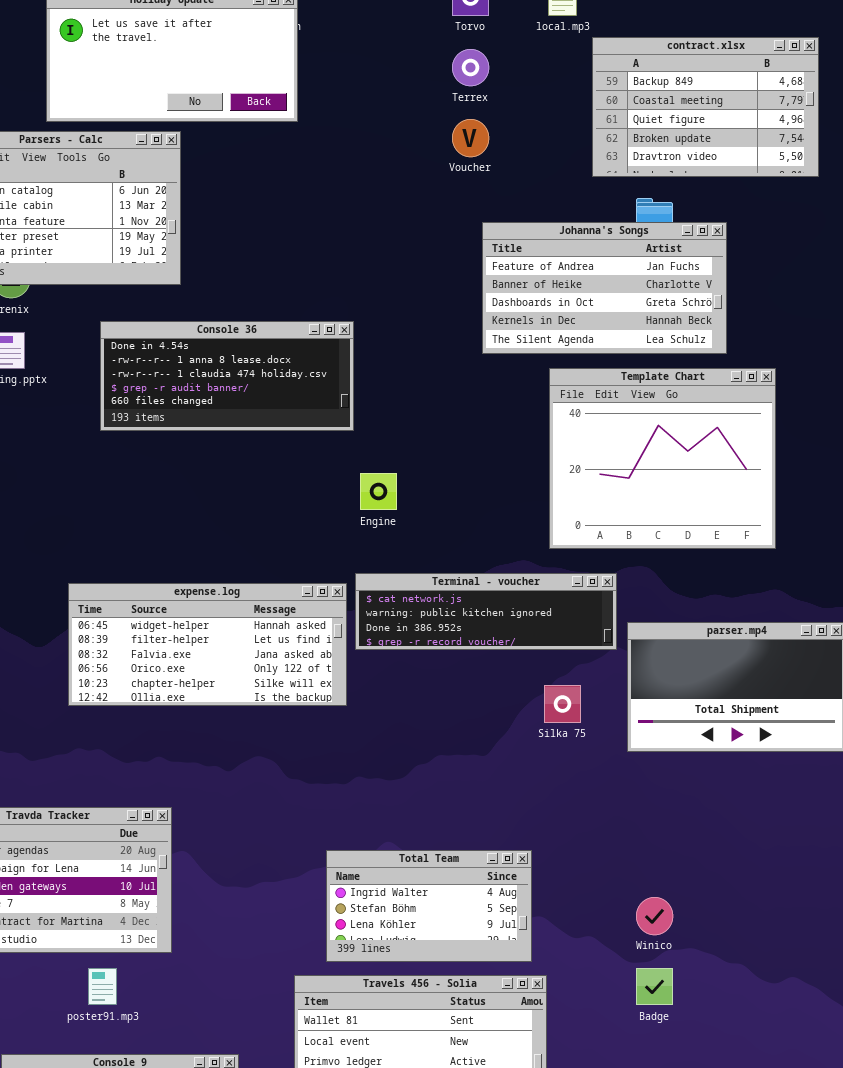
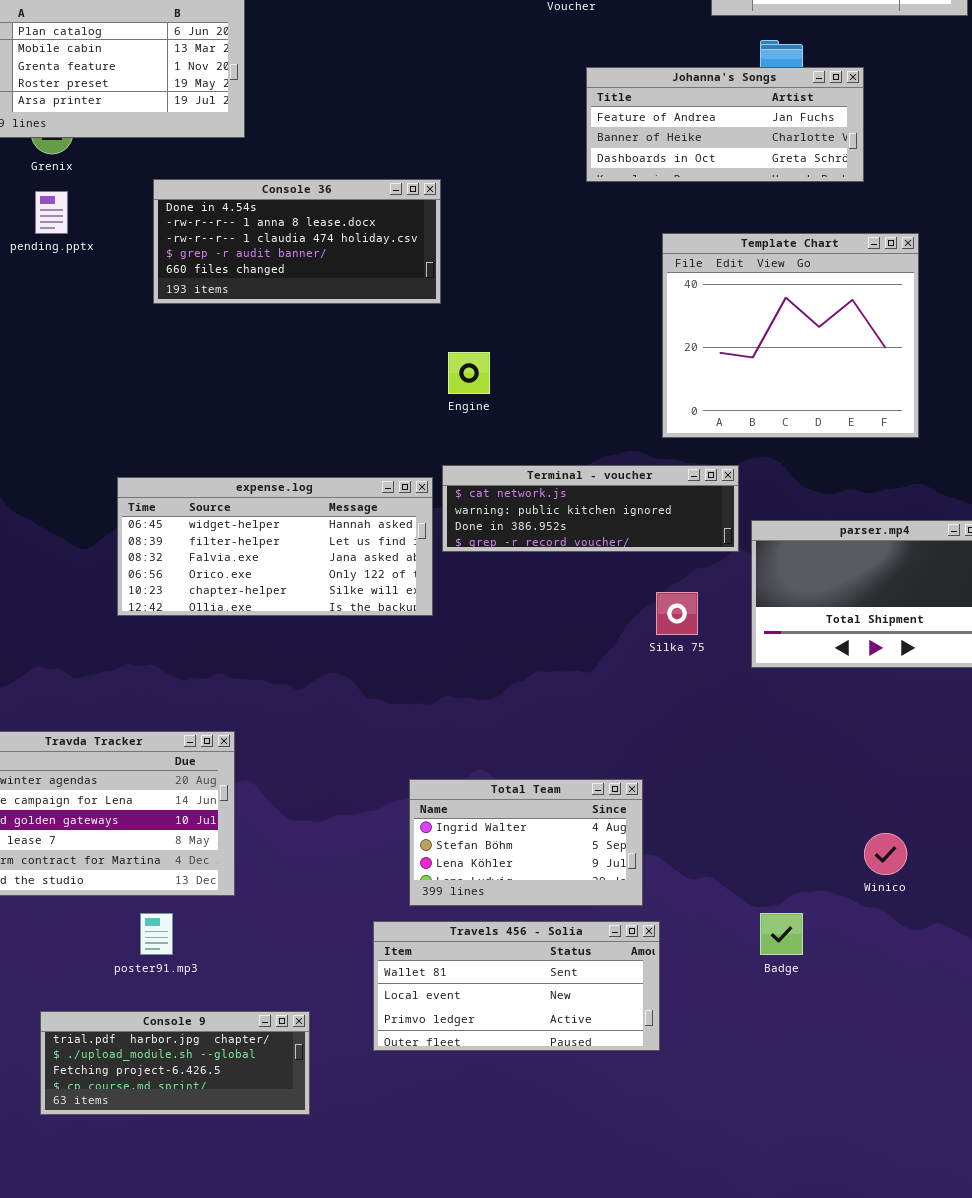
Johanna's Songs: [482,222,727,354] -> [586,67,864,182], resized
Winico: [636,897,673,935] -> [864,833,907,875], moved

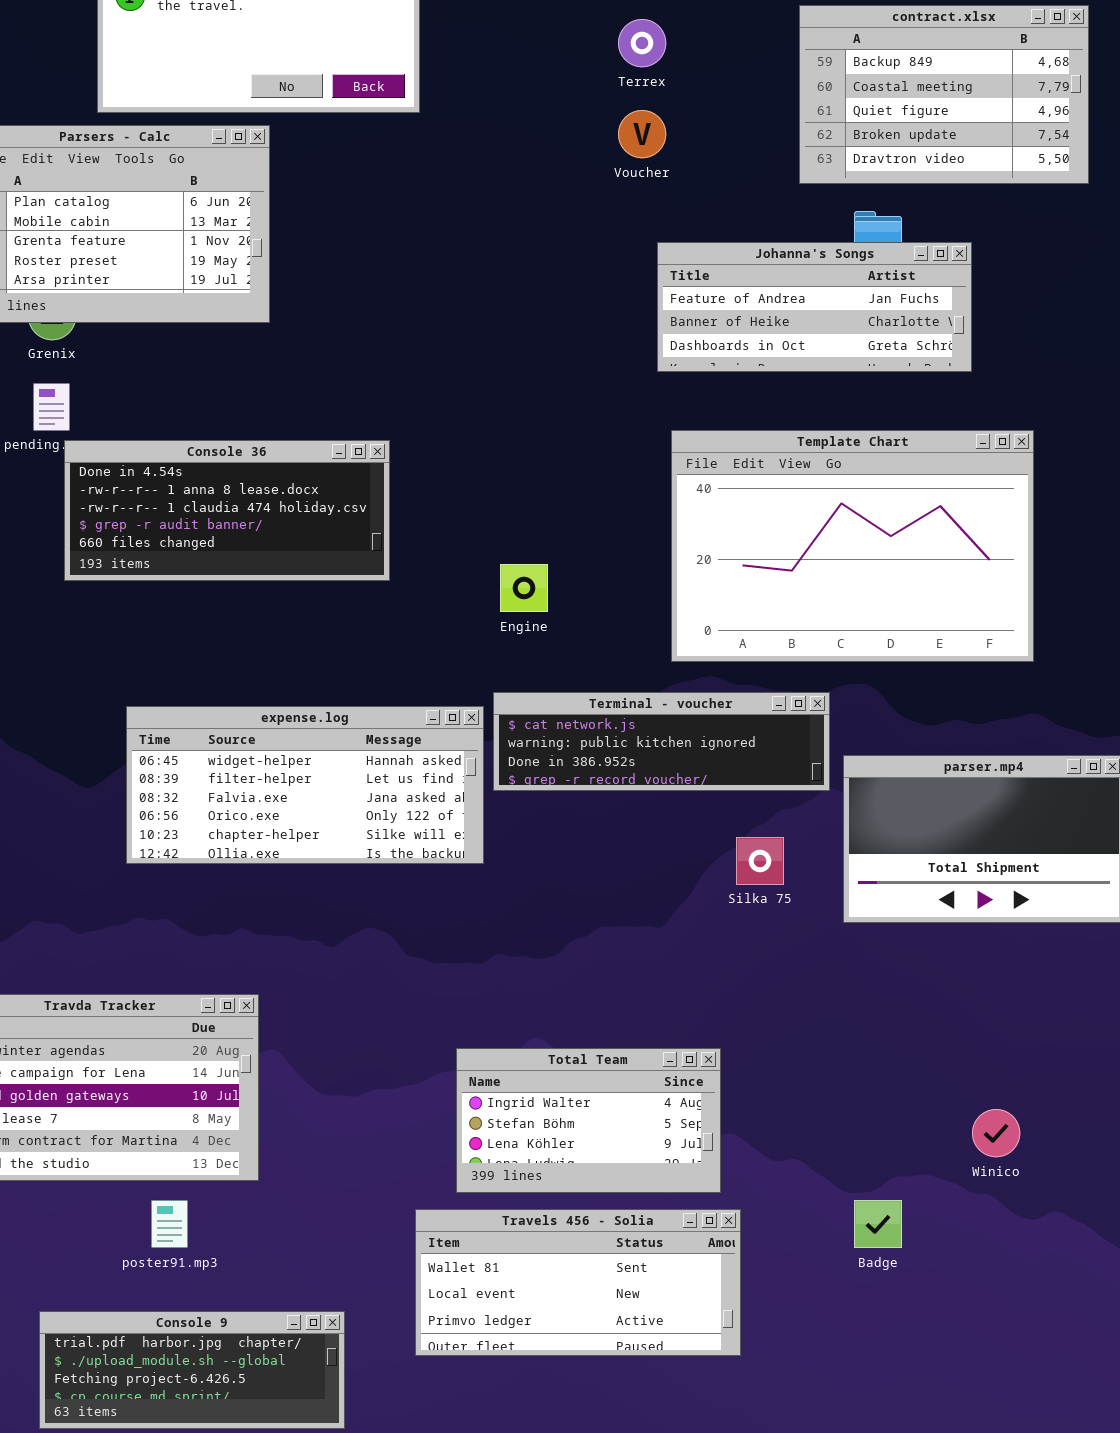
Console 36: [153,179,441,304] -> [64,440,390,581], moved
Template Chart: [662,233,919,438] -> [671,430,1034,662], resized

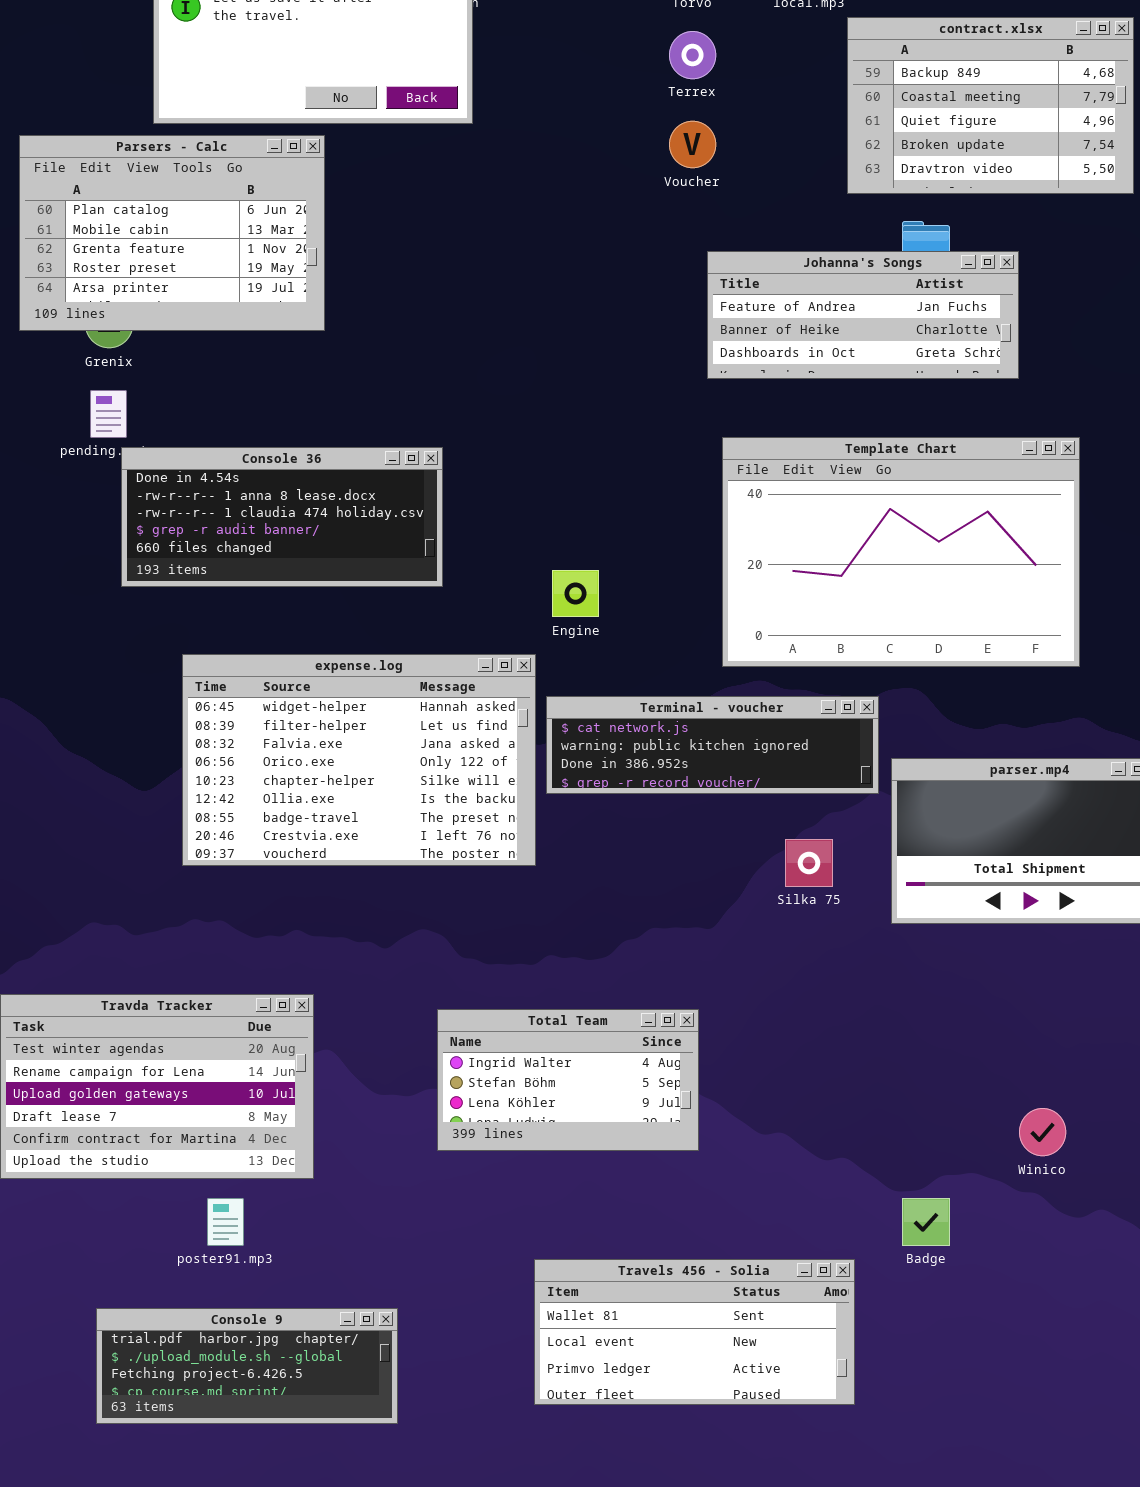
expense.log: [126,706,484,864] -> [182,654,536,866], resized
Total Team: [456,1048,721,1193] -> [437,1009,699,1151], moved
Travels 456 - Solia: [415,1209,741,1356] -> [534,1259,855,1405], moved

